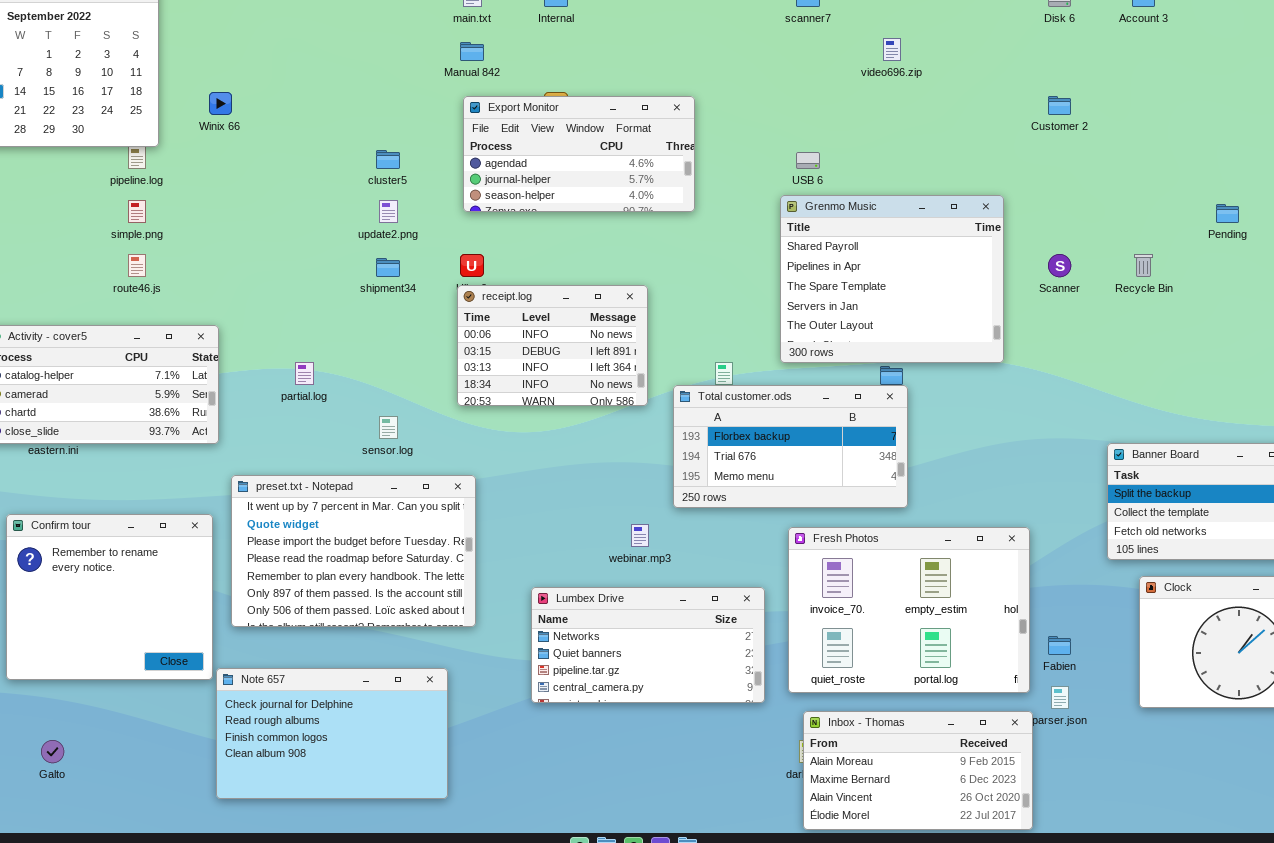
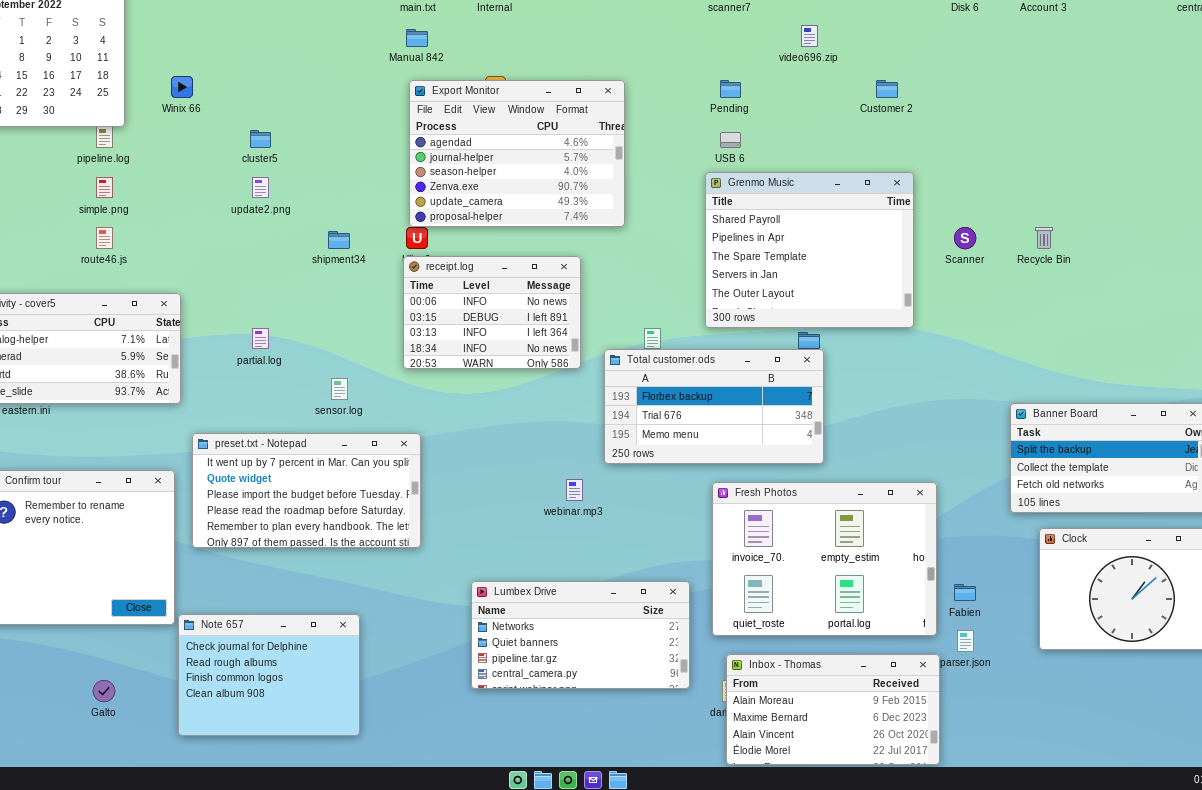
Export Monitor: [463,96,695,212] -> [409,80,625,227], resized
Customer 2: [1048,96,1071,115] -> [876,80,898,98], moved
cluster5: [376,150,400,169] -> [250,130,271,148], moved
update2.png: [379,200,398,223] -> [252,177,269,198], moved
Pending: [1216,204,1239,223] -> [720,80,741,98], moved
preset.txt - Notepad: [231,475,476,627] -> [192,433,421,548], resized
Lumbex Drive: [531,587,765,703] -> [471,581,690,689], moved
Note 657: [216,668,448,799] -> [178,614,360,736], resized
Galto: [41,740,64,763] -> [93,680,115,702], moved

